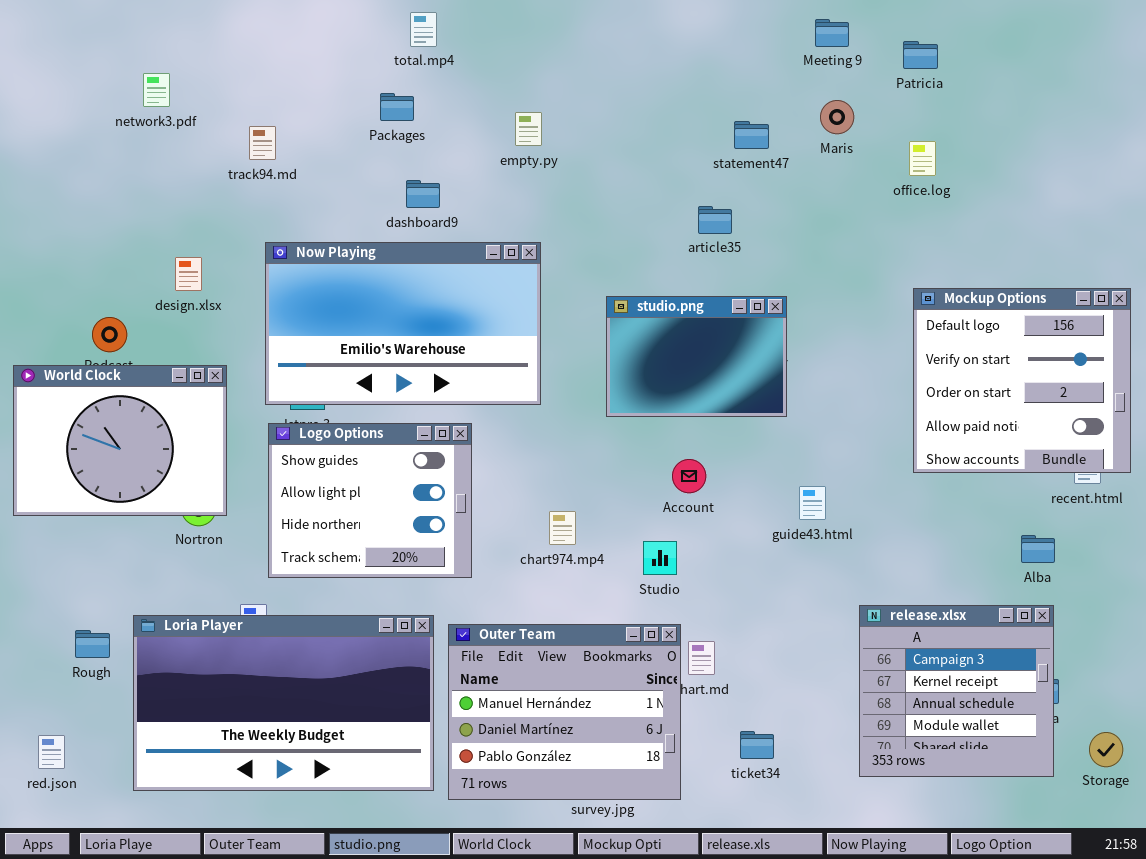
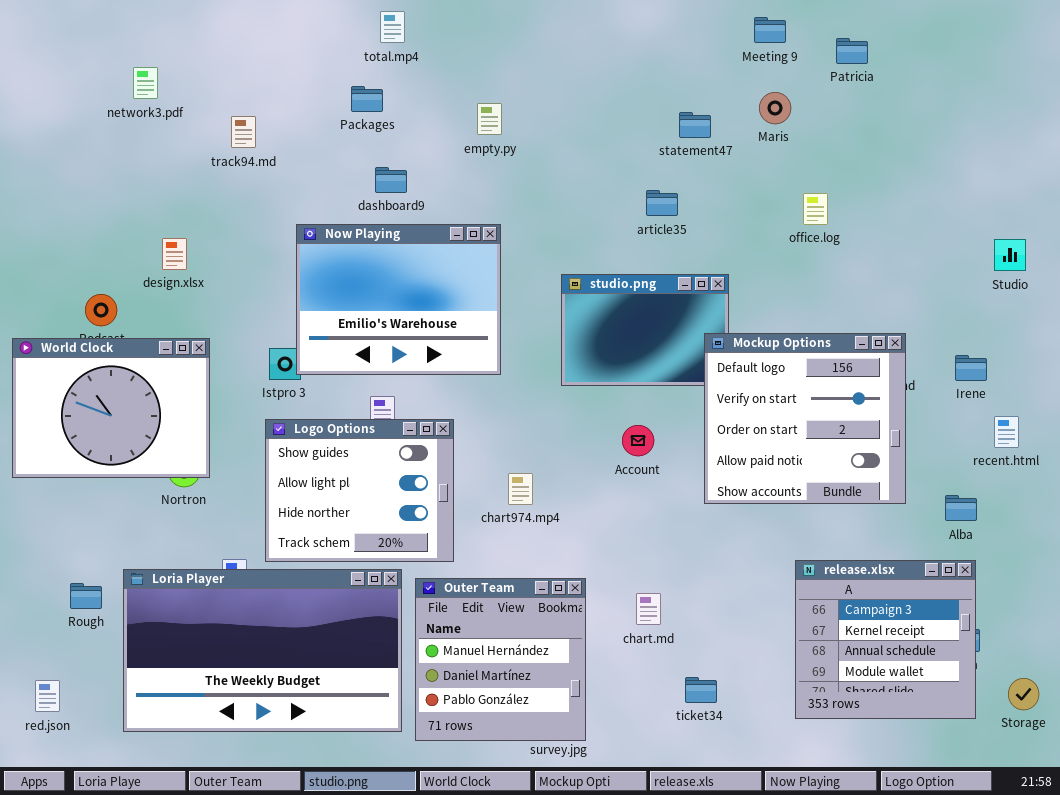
office.log: [909,141,936,176] -> [803,193,828,225], moved
Now Playing: [265,242,541,405] -> [296,224,501,375], resized
Mockup Options: [913,288,1131,473] -> [704,333,906,504], moved
Logo Options: [268,423,472,578] -> [265,419,454,562], moved
Studio: [643,541,677,575] -> [994,239,1026,271], moved
Outer Team: [448,624,681,800] -> [415,578,586,741], resized

